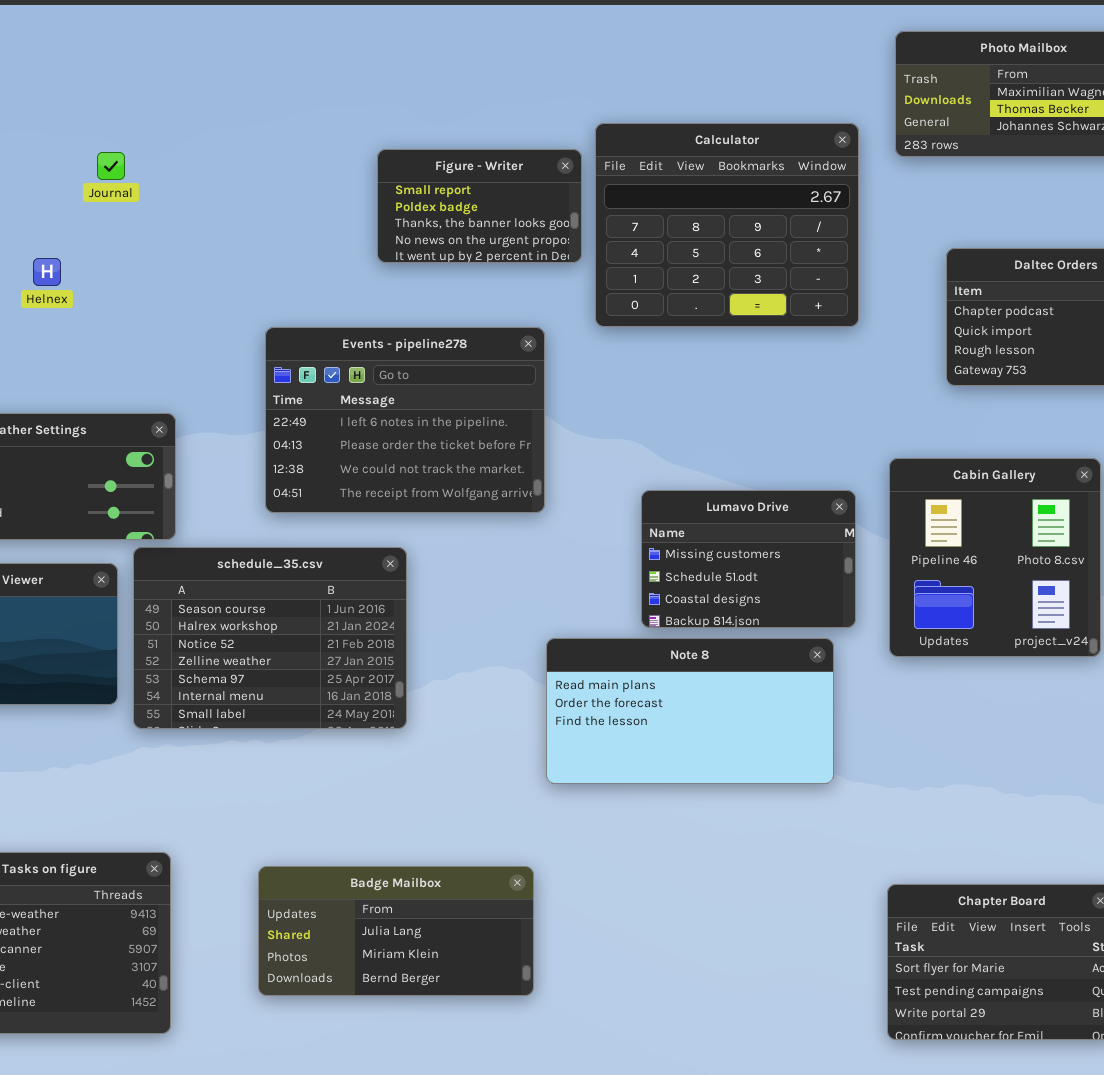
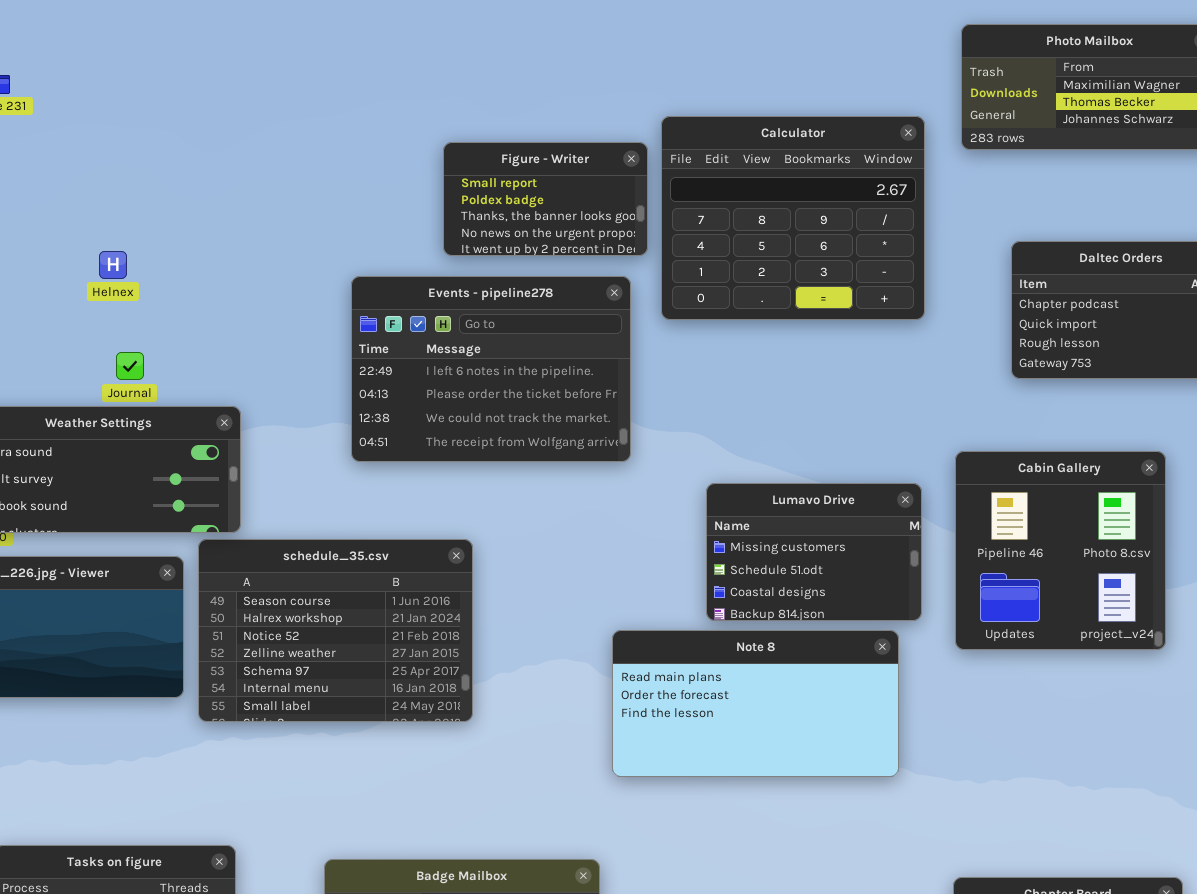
Journal: [97,152,125,180] -> [116,352,144,380], moved
Events - pipeline278: [265,327,545,513] -> [351,276,631,462], moved

